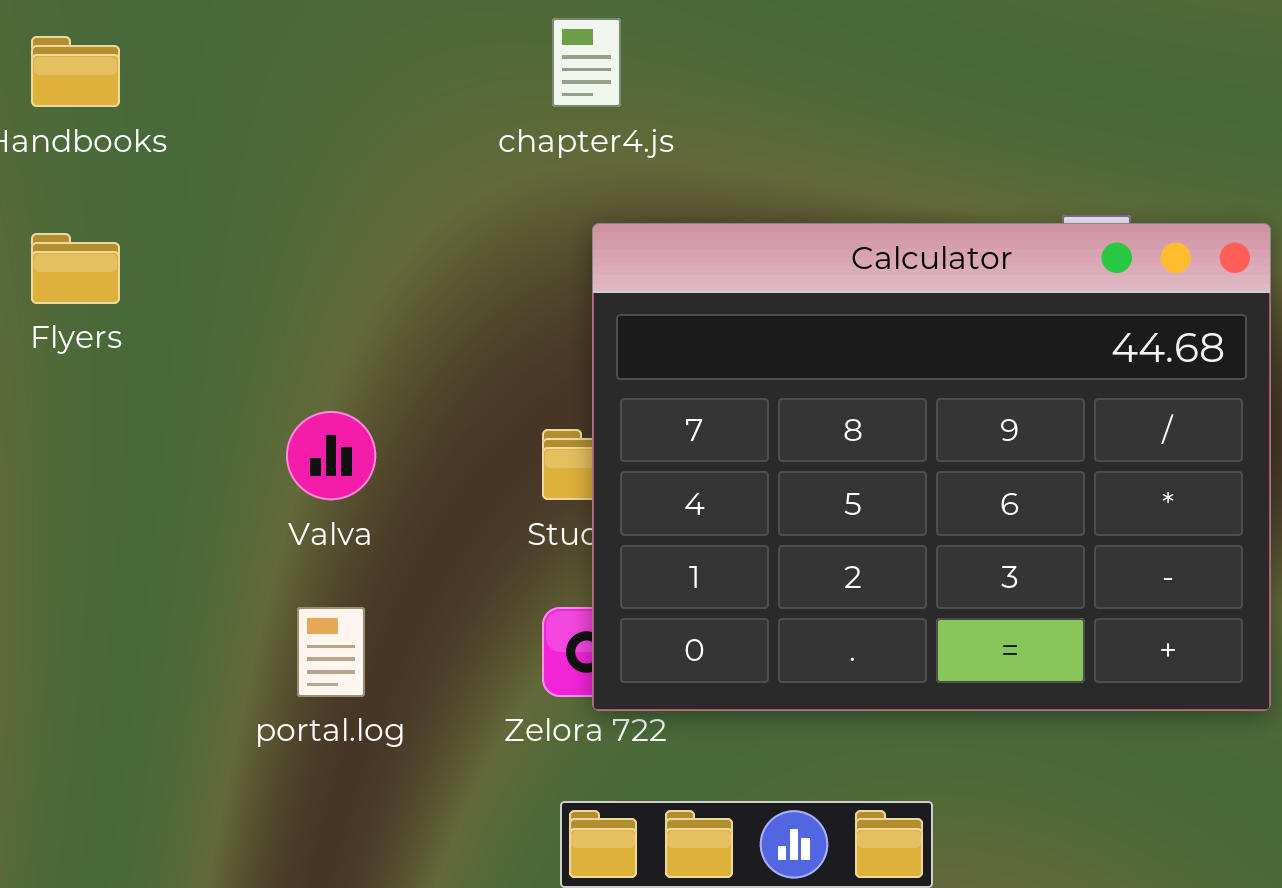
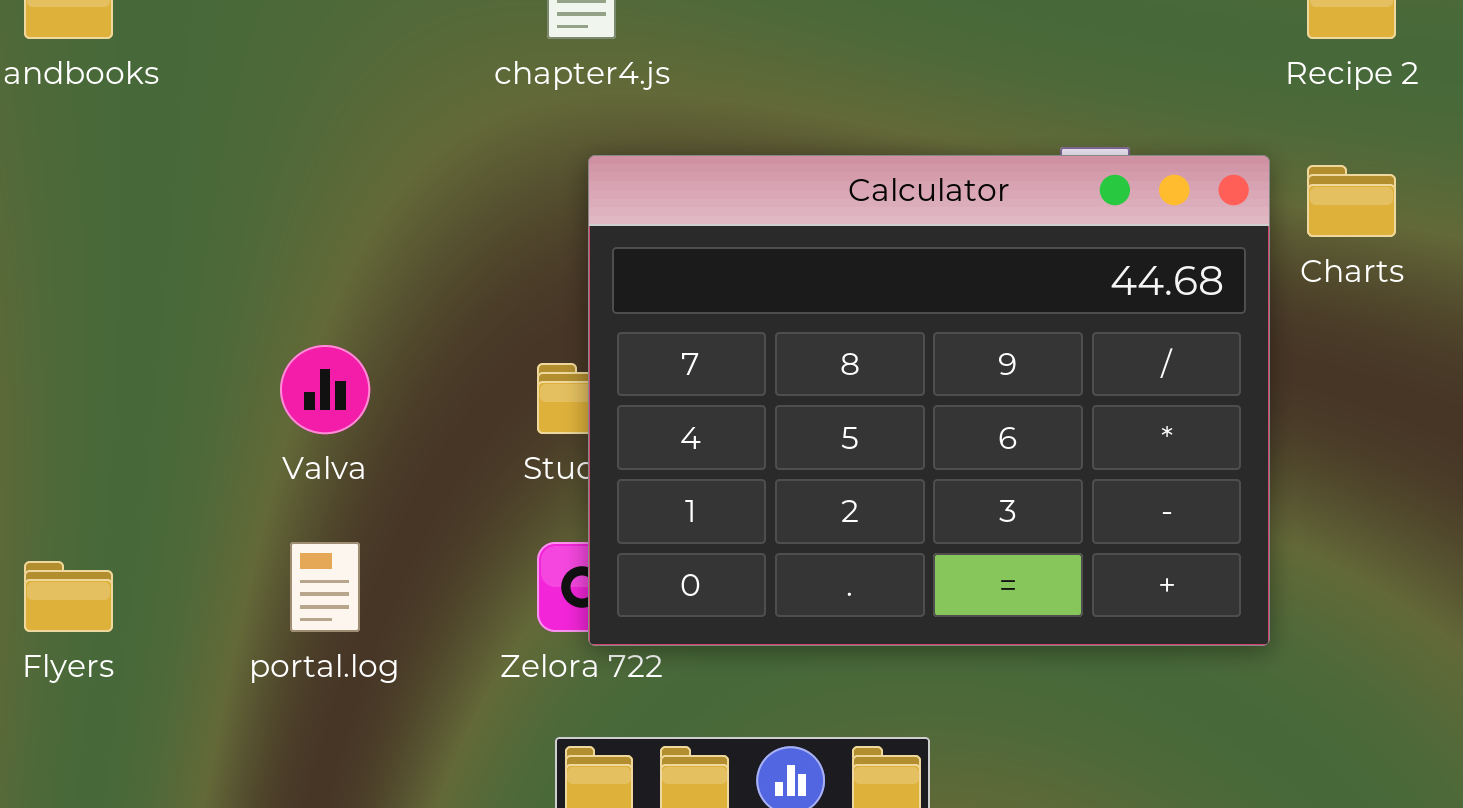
Flyers: [31,233,120,304] -> [24,561,113,632], moved

